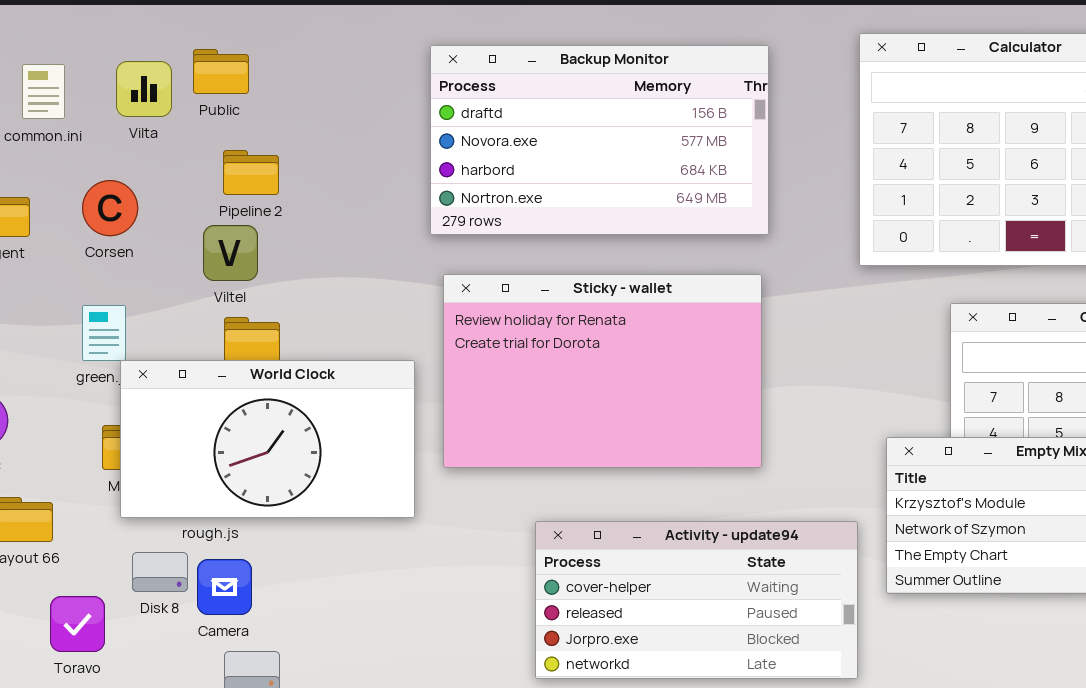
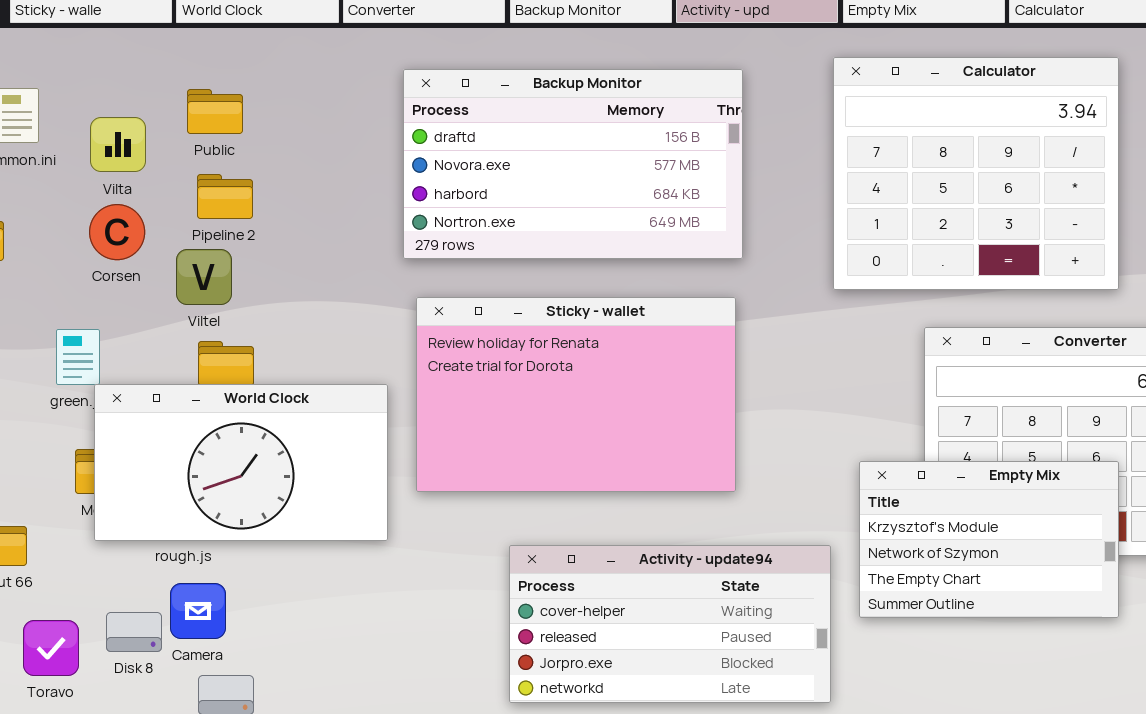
Public: [193,49,249,94] -> [187,89,243,134], moved
Vilta: [116,61,172,117] -> [90,117,146,172], moved
Corsen: [82,180,138,236] -> [89,204,145,260], moved
Disk 8: [132,552,188,592] -> [106,612,162,652], moved

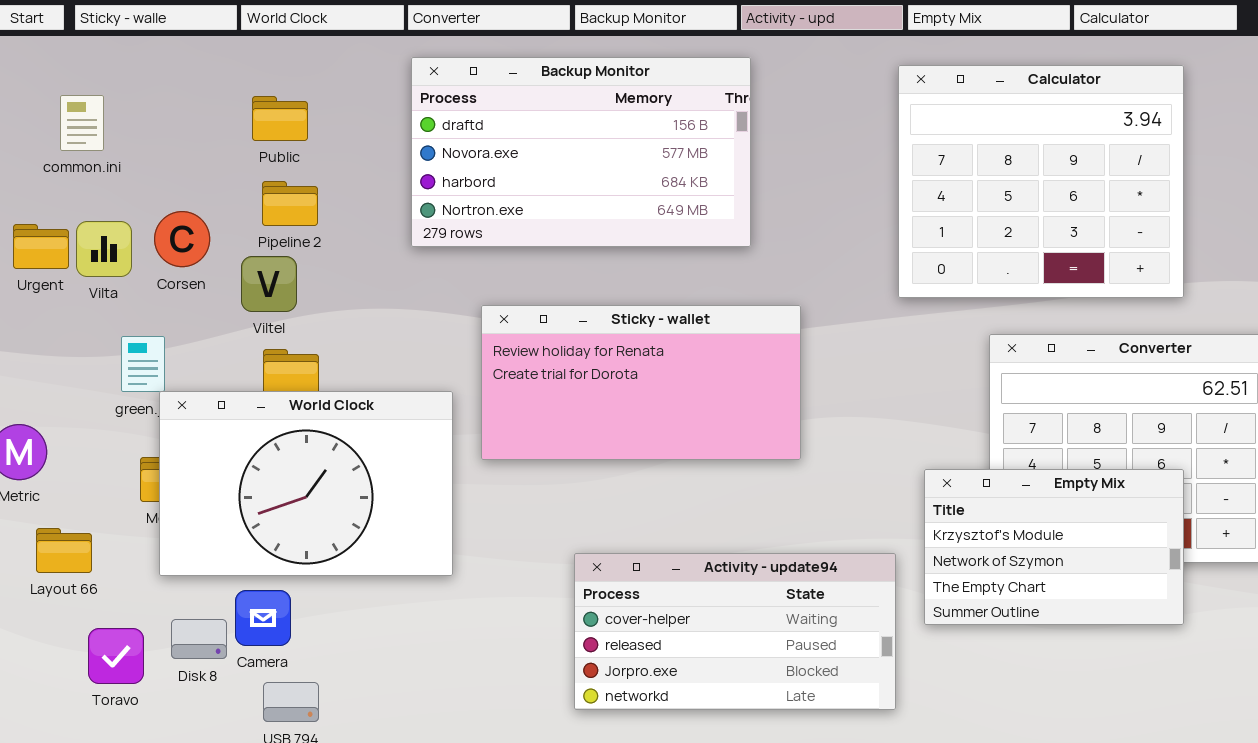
Backup Monitor: [403,69,743,259] -> [411,57,751,247], moved
Vilta: [90,117,146,172] -> [76,221,132,277], moved
Sticky - wallet: [416,297,736,492] -> [481,305,801,460], resized
World Clock: [94,384,388,541] -> [159,391,453,576], resized

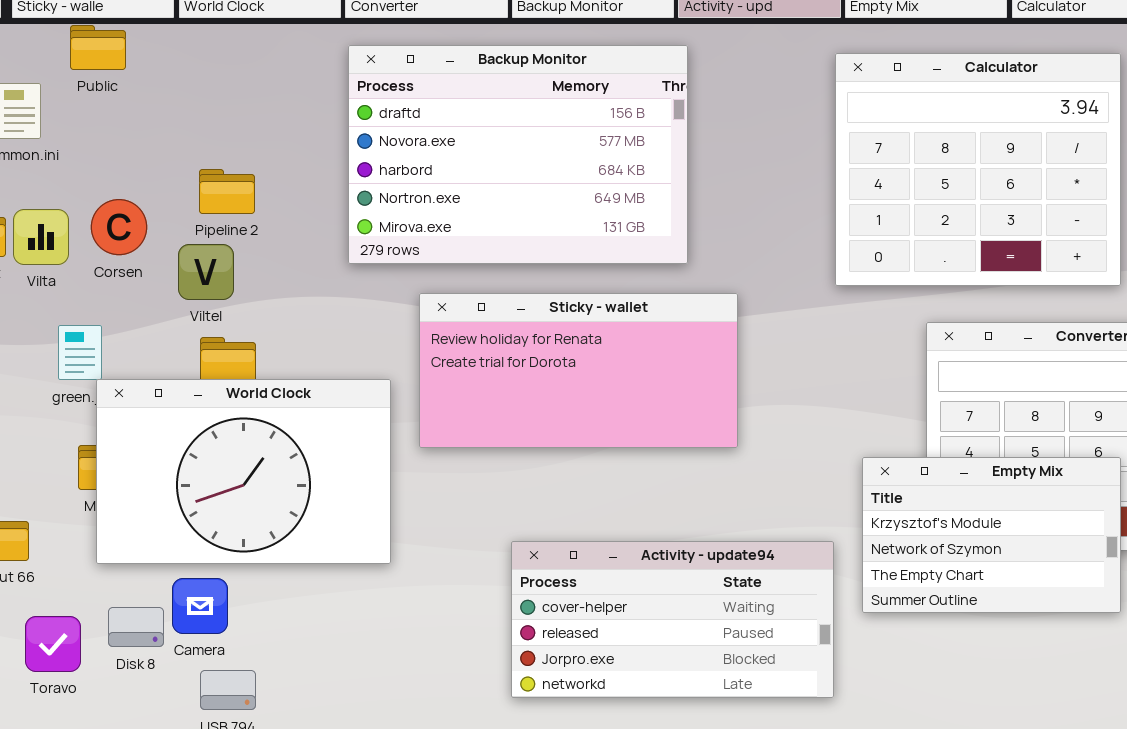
Backup Monitor: [411,57,751,247] -> [348,45,688,264], resized
Public: [252,96,308,141] -> [70,25,126,70], moved

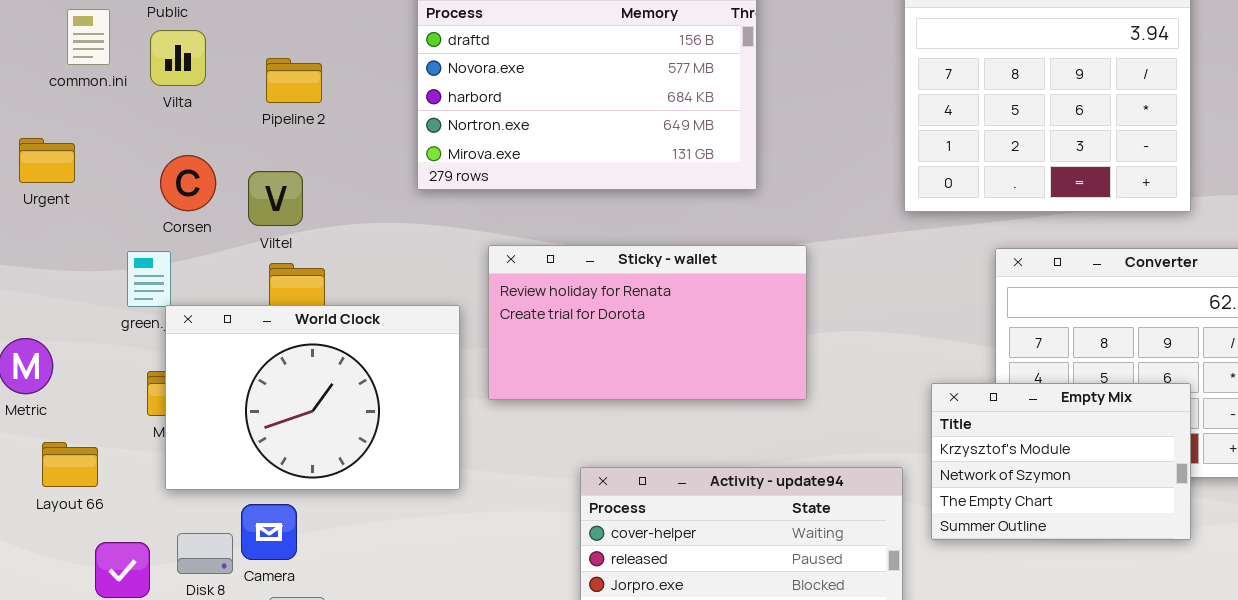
Pipeline 2: [199,169,255,214] -> [266,58,322,103], moved
Corsen: [91,199,147,255] -> [160,155,216,211], moved
Vilta: [13,209,69,265] -> [150,30,206,86], moved
Sticky - wallet: [419,293,738,448] -> [488,245,807,400], moved

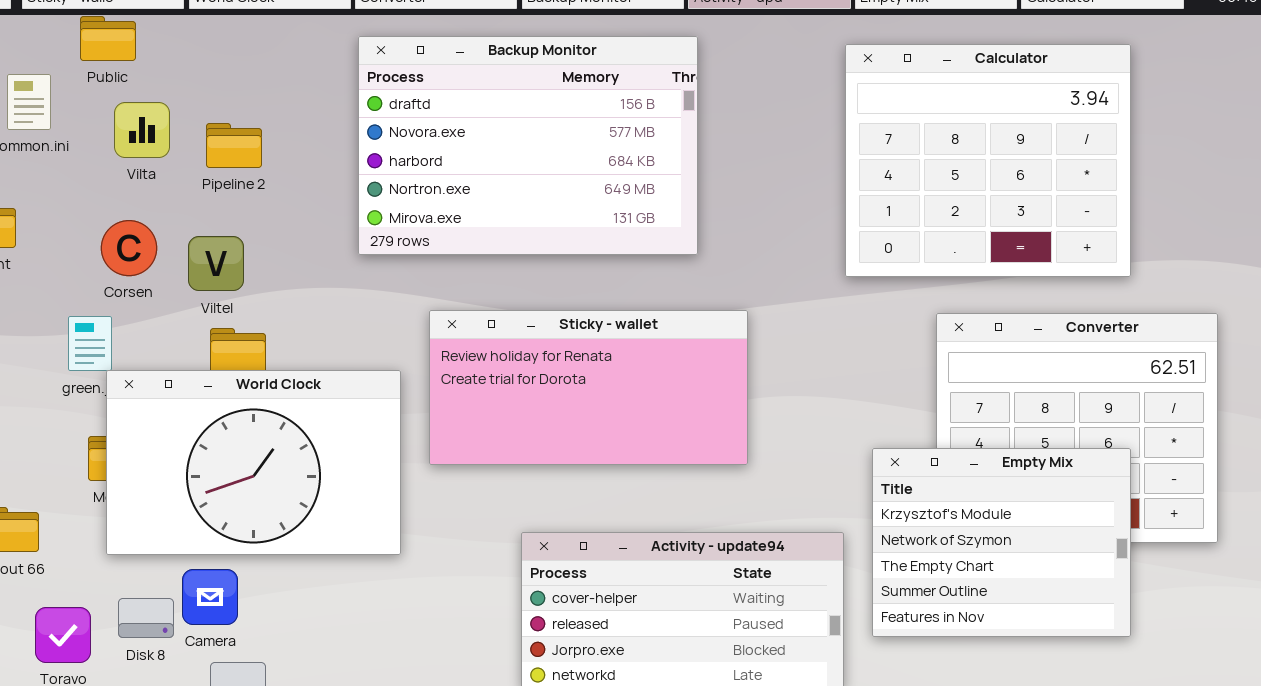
Vilta: [150,30,206,86] -> [114,102,170,158], moved
Empty Mix: [931,383,1191,540] -> [872,448,1131,637], resized

